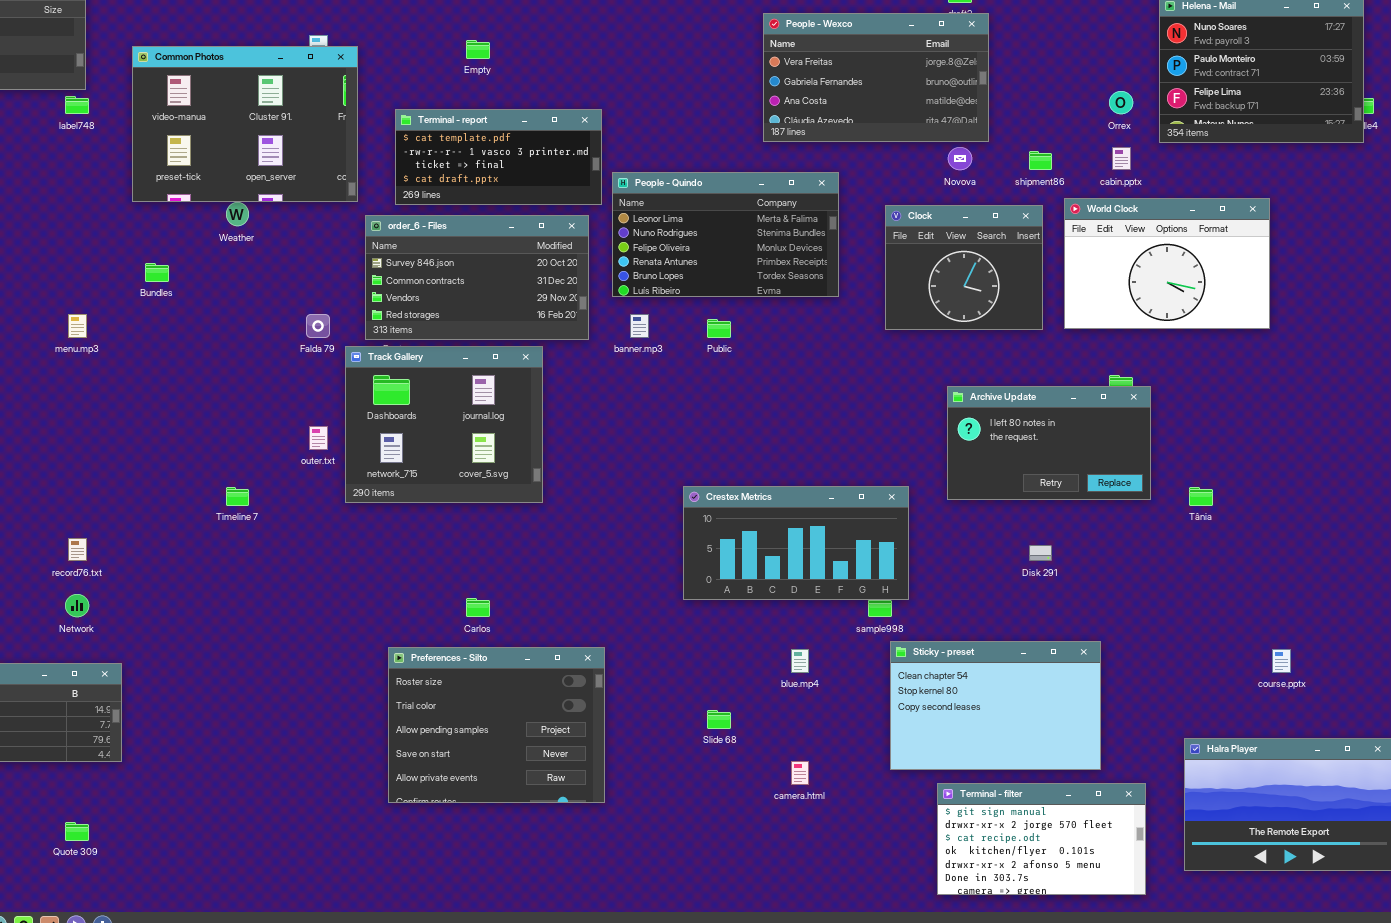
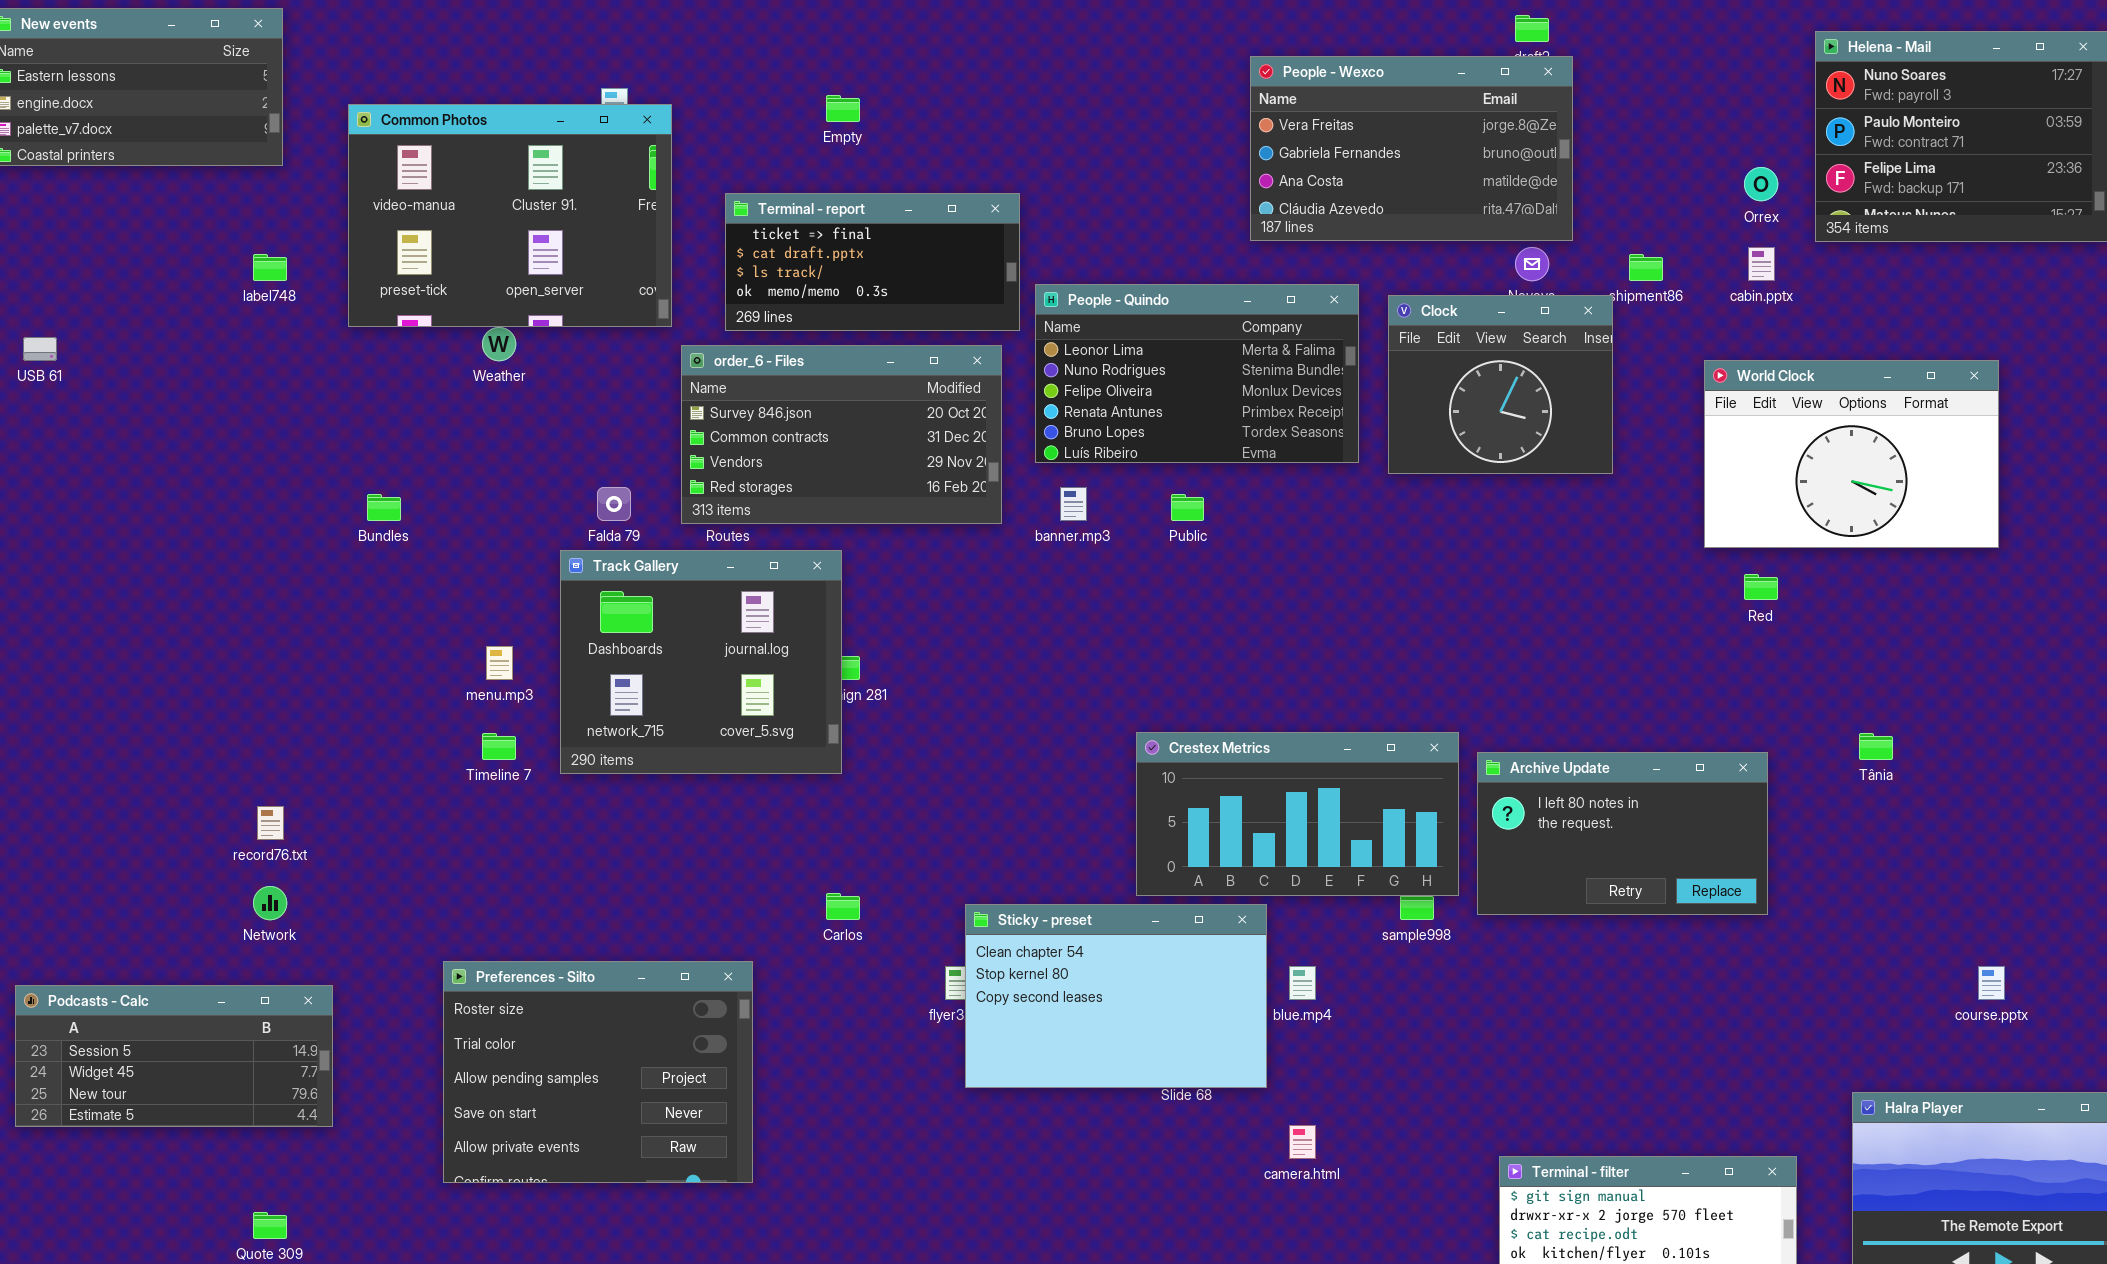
label748: [65,96,89,114] -> [253,254,287,281], moved
Terminal - report: [395,109,602,205] -> [725,193,1020,331], scrolled down 2 rows
World Clock: [1064,198,1270,329] -> [1704,360,1999,548], moved
Clock: [885,205,1043,330] -> [1388,295,1613,474], moved
Bundles: [145,263,169,282] -> [367,494,401,521], moved
menu.mp3: [68,314,87,338] -> [486,646,513,680], moved
Track Gallery: [345,346,543,503] -> [560,550,842,774], moved
Archive Update: [947,386,1151,500] -> [1477,752,1768,915], moved
Sticky - preset: [890,641,1101,770] -> [965,904,1267,1088], moved
Preferences - Silto: [388,647,605,803] -> [443,961,753,1183], moved

